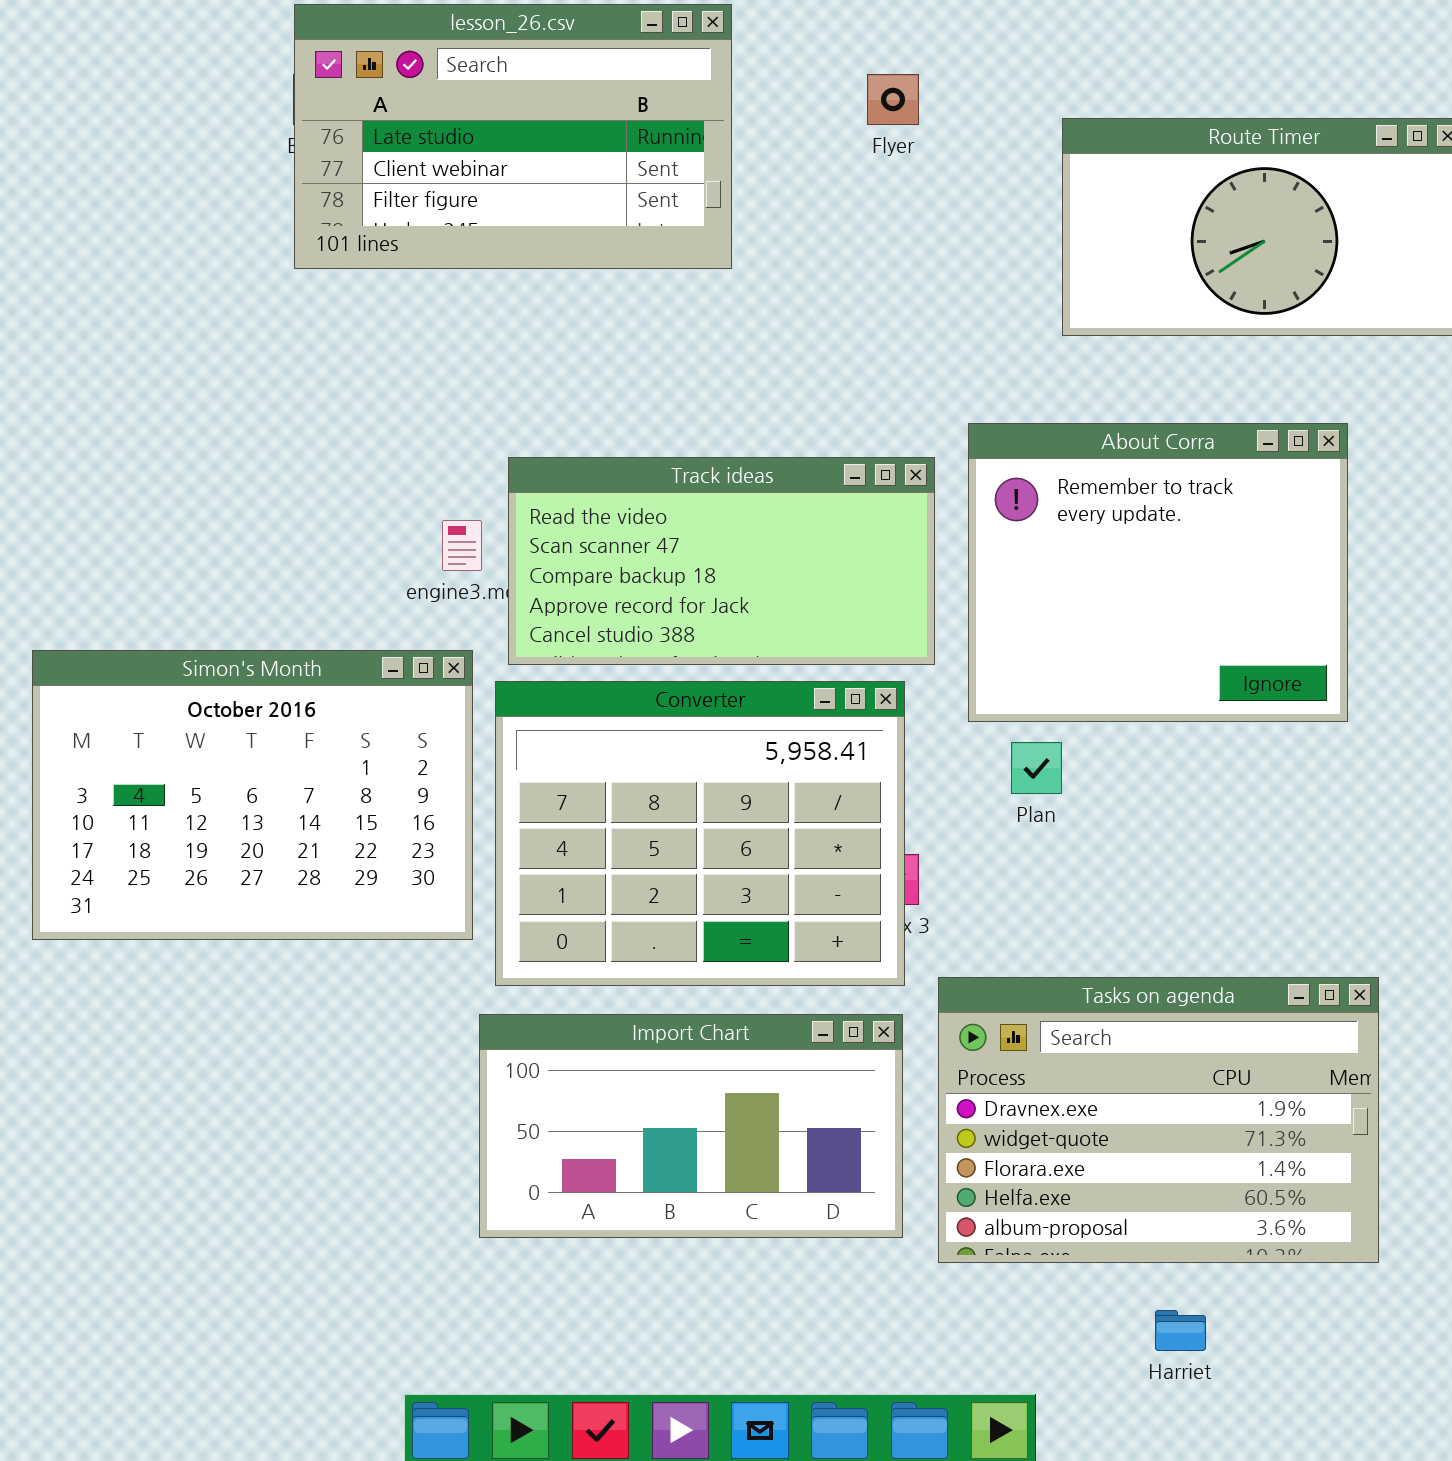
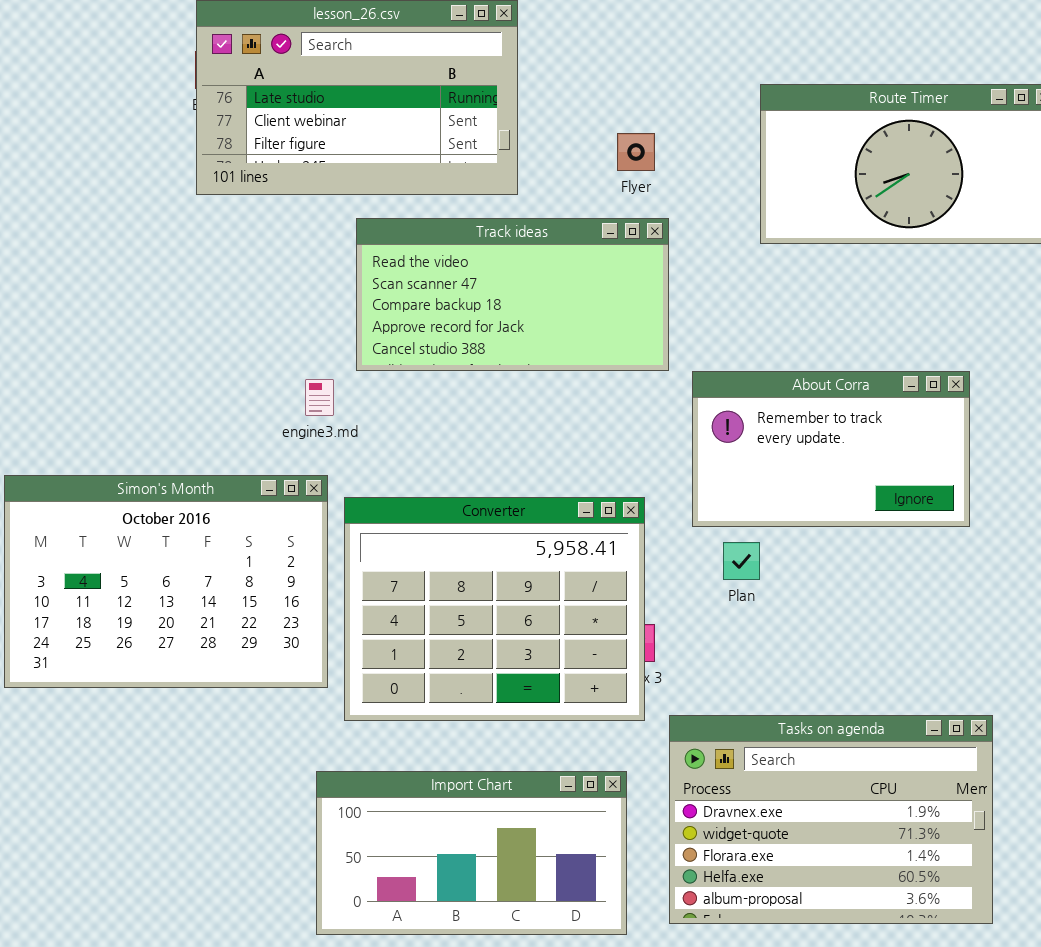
Flyer: [867,74,919,125] -> [617,133,655,171], moved
About Corra: [968,423,1348,722] -> [692,371,970,527], resized
Track ideas: [508,457,935,665] -> [356,218,669,371], moved
Import Chart: [479,1014,903,1238] -> [316,771,627,935], moved

